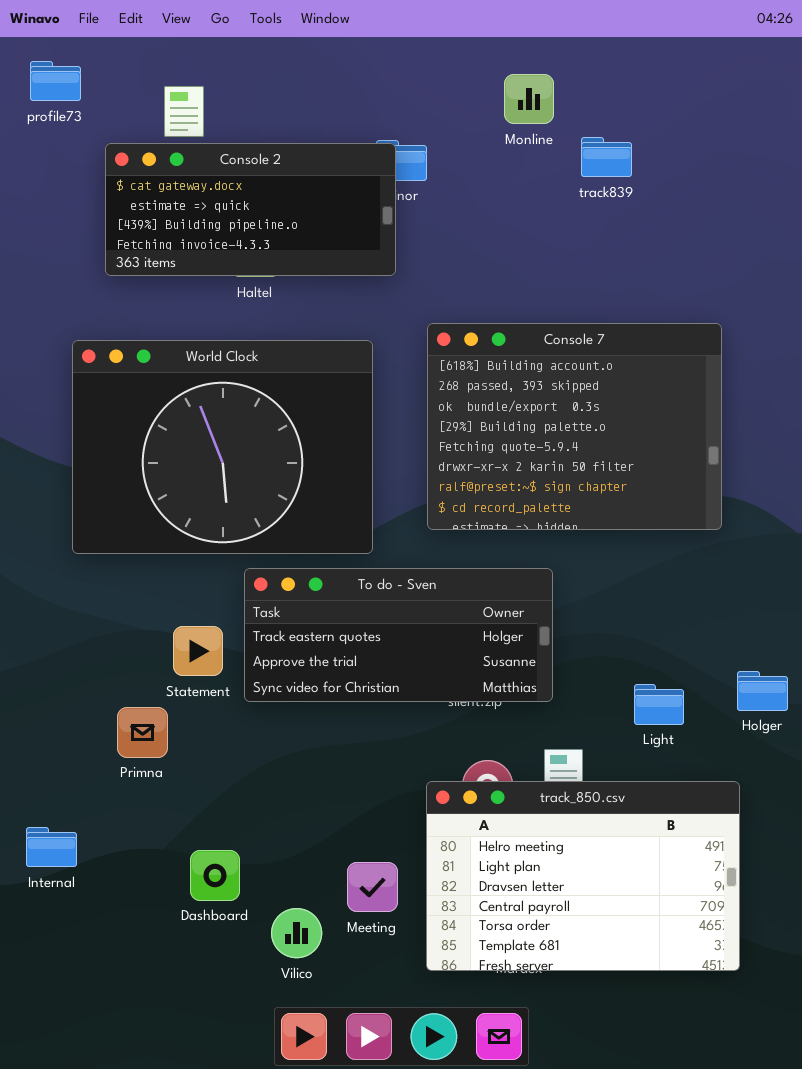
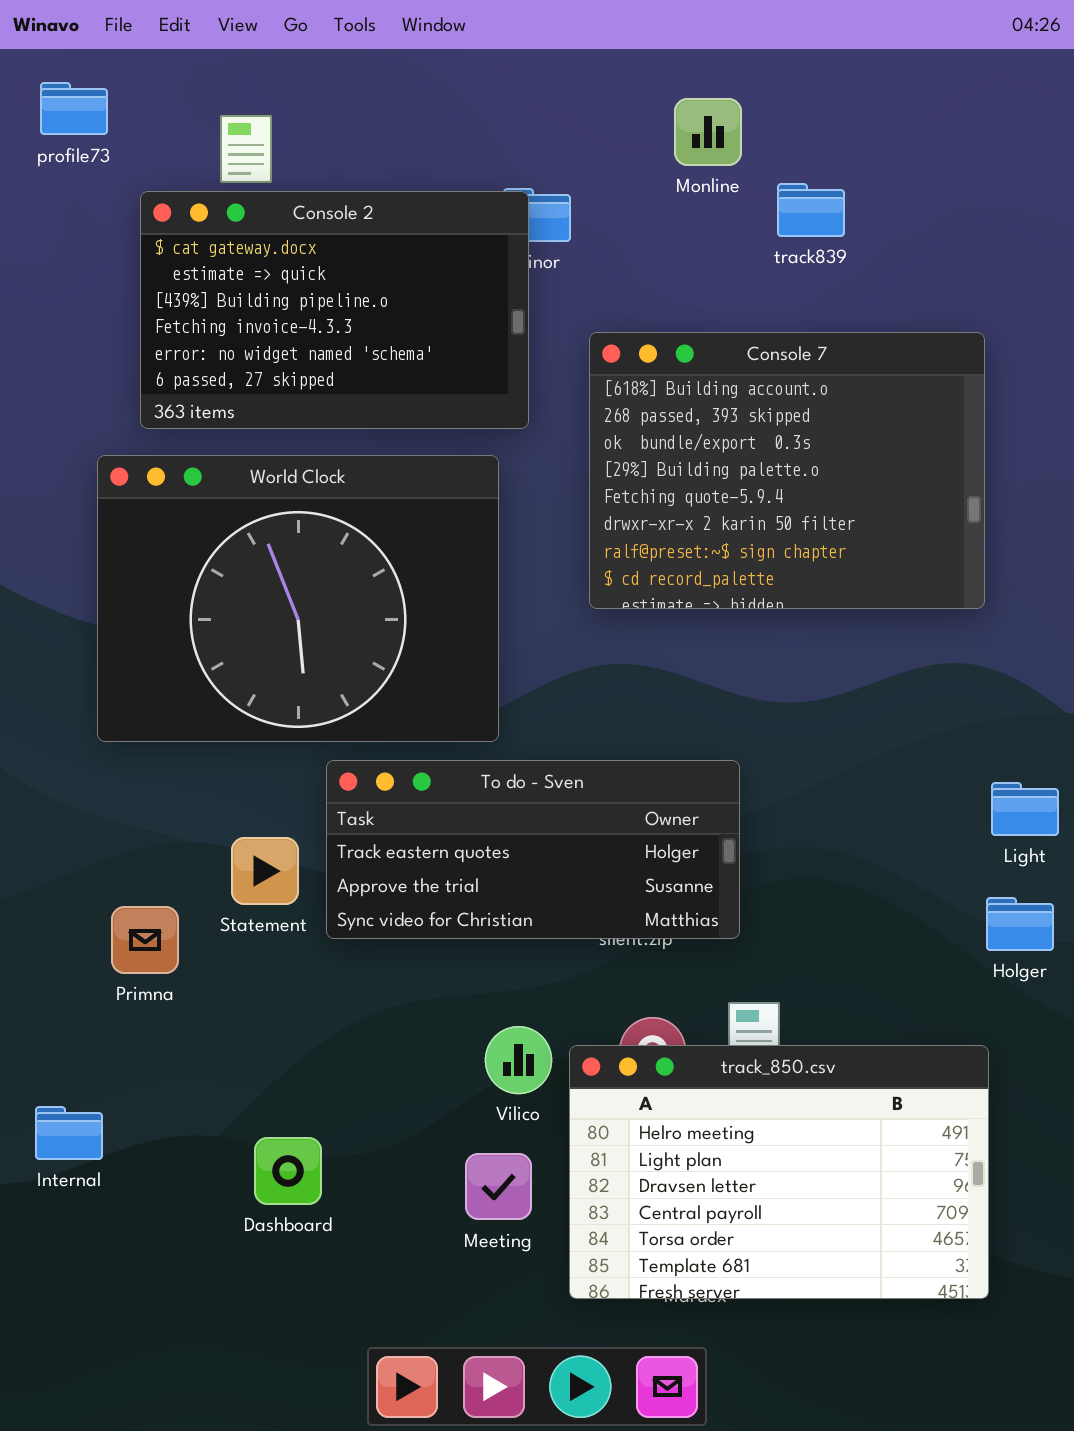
Console 2: [105,143,396,276] -> [140,191,529,429], resized
Console 7: [427,323,722,530] -> [589,332,985,609], moved
Light: [634,684,684,725] -> [991,782,1059,836], moved
Primna: [117,707,168,758] -> [111,906,179,974], moved
Vilico: [271,908,322,958] -> [485,1026,552,1094], moved

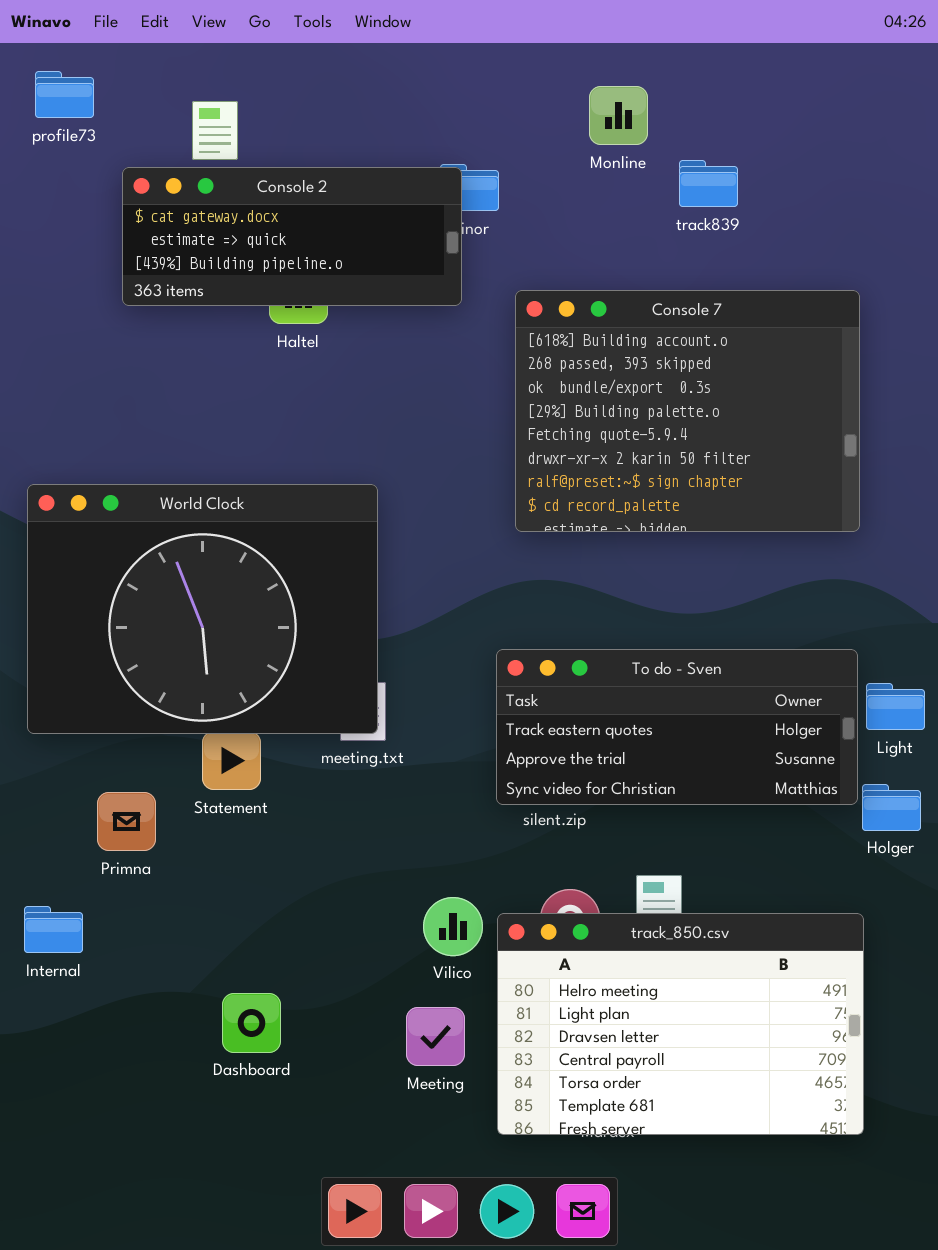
Console 2: [140,191,529,429] -> [122,167,462,306], resized
World Clock: [97,455,499,742] -> [27,484,378,734], moved
To do - Sven: [326,760,740,939] -> [496,649,858,805], moved
Internal: [35,1106,103,1160] -> [24,906,83,953], moved

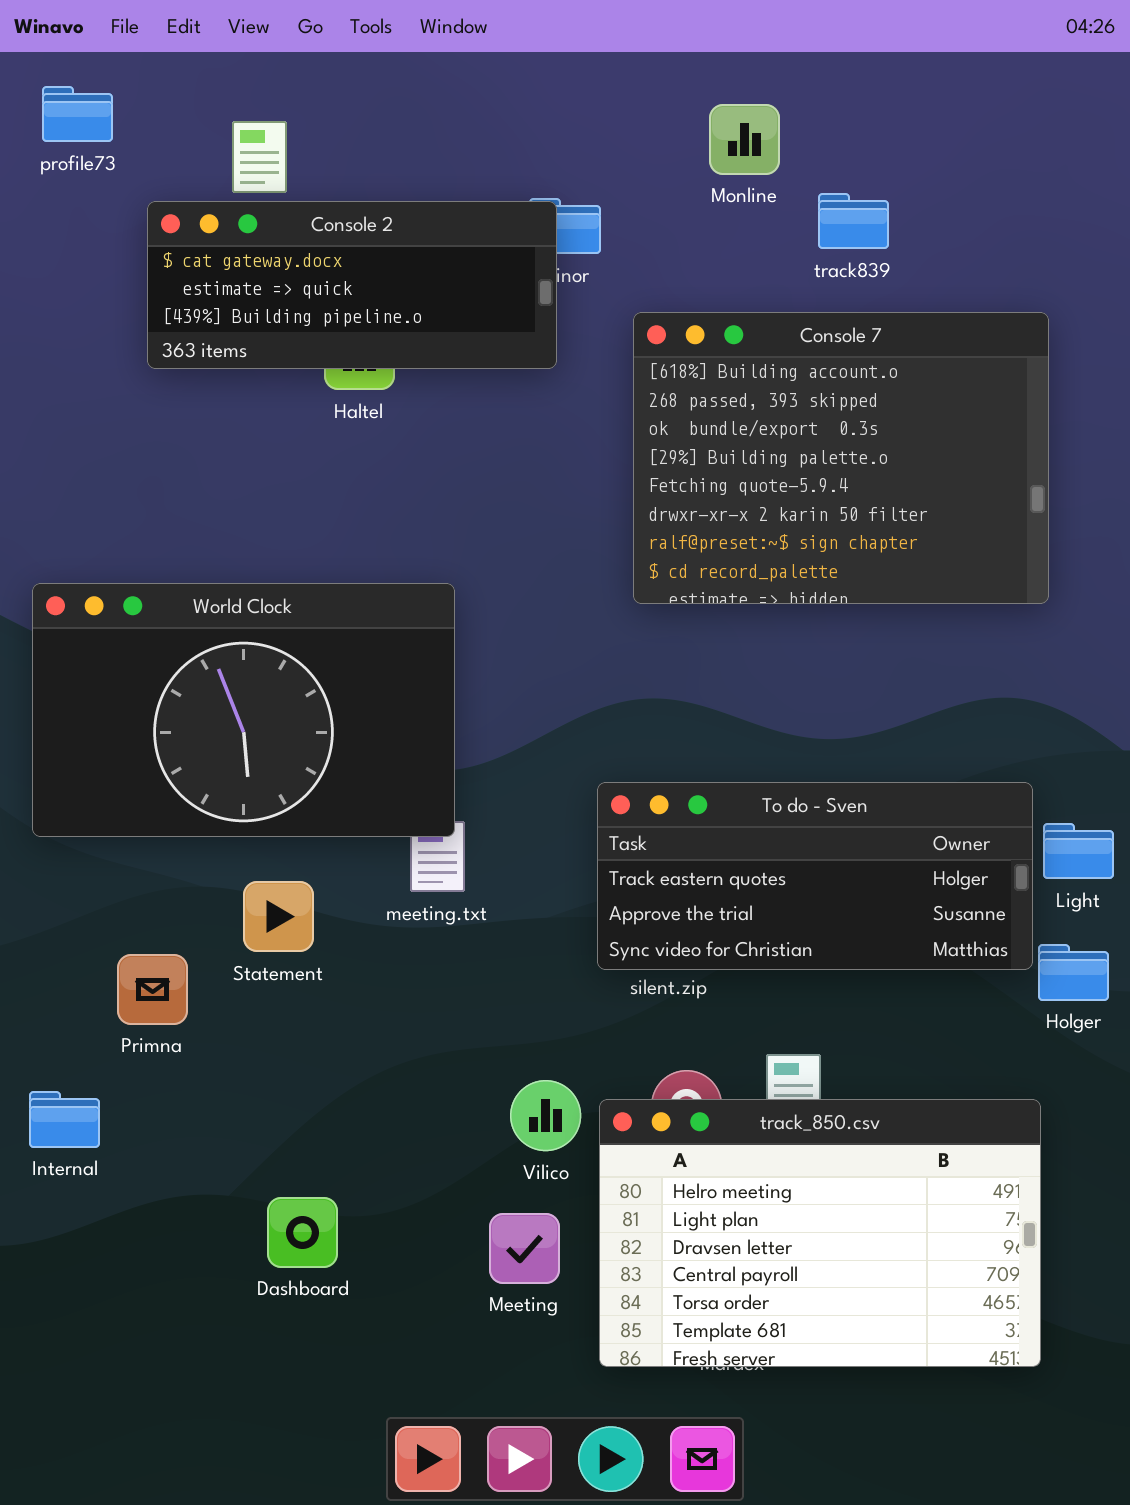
Console 7: [515,290,860,532] -> [633,312,1049,604], moved
World Clock: [27,484,378,734] -> [32,583,455,837], resized

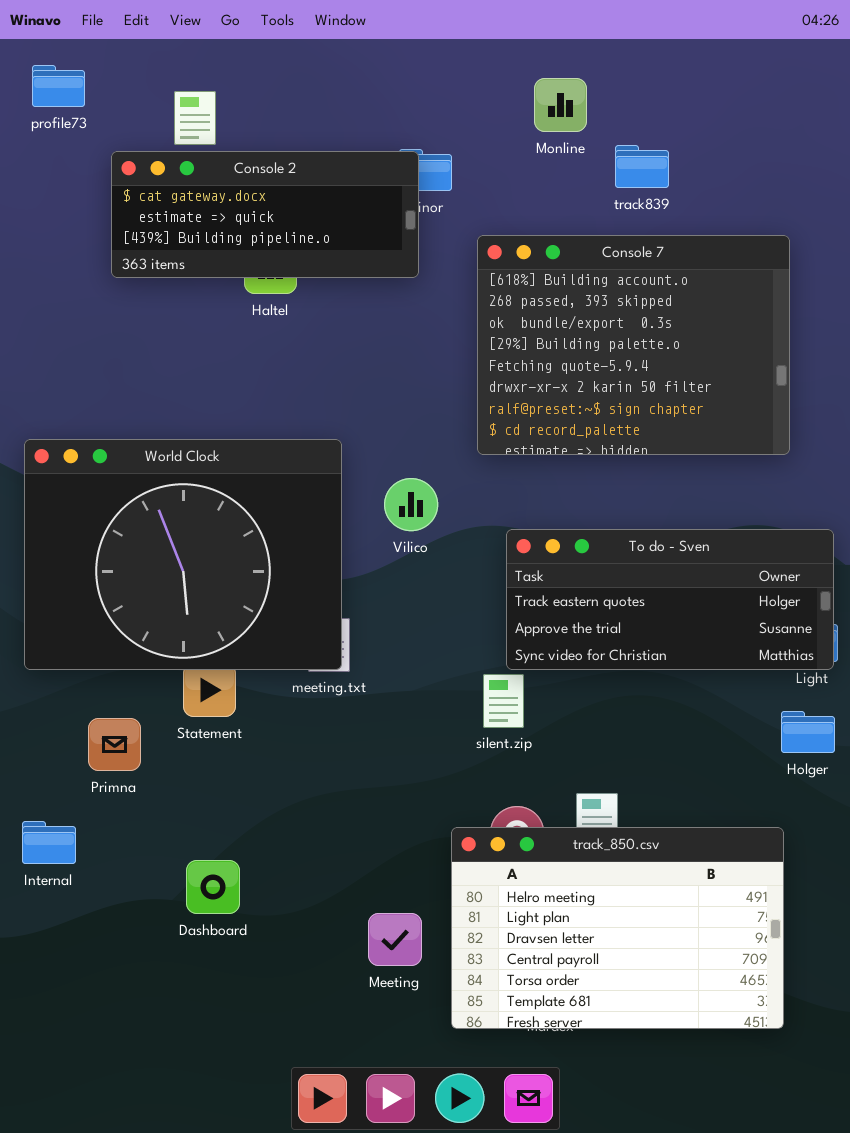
World Clock: [32,583,455,837] -> [24,439,342,670], resized
To do - Sven: [597,782,1033,970] -> [506,529,834,670], moved
Vilico: [510,1080,581,1151] -> [384,478,438,531], moved
Dashboard: [267,1197,338,1268] -> [186,860,240,914], moved

